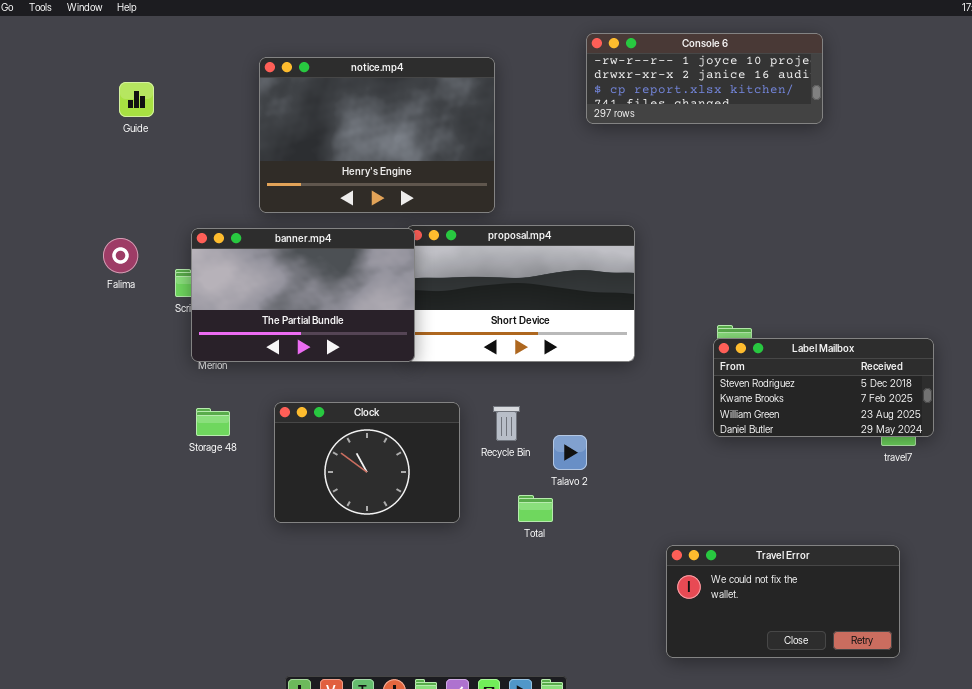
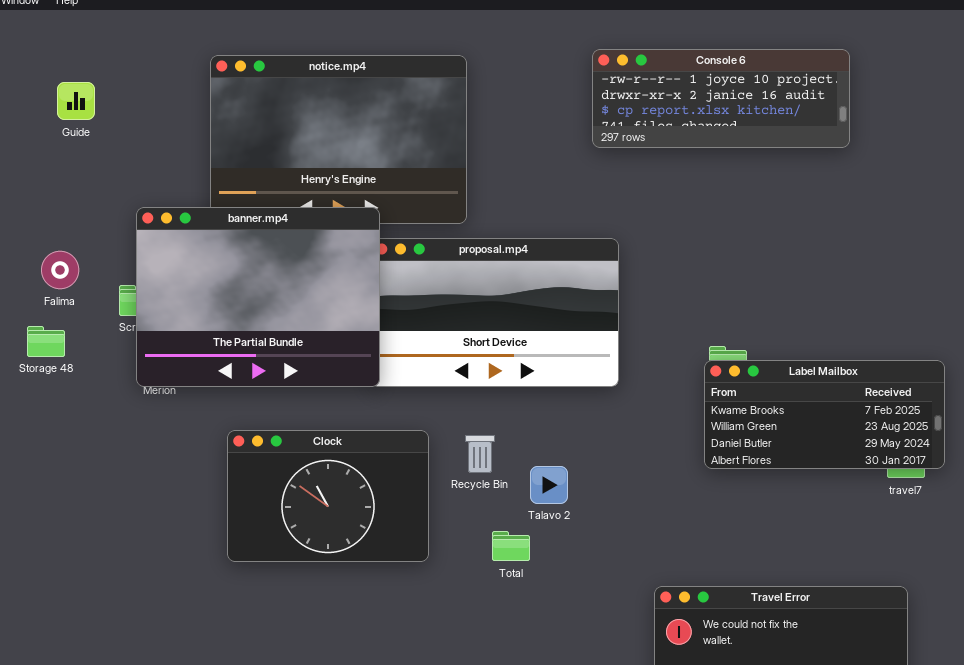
Console 6: [586,33,823,124] -> [592,49,850,148], moved
banner.mp4: [191,228,415,362] -> [136,207,380,387], resized
Label Mailbox: [713,338,934,437] -> [704,360,945,469], scrolled down 1 row
Storage 48: [196,408,230,436] -> [27,326,65,357], moved

